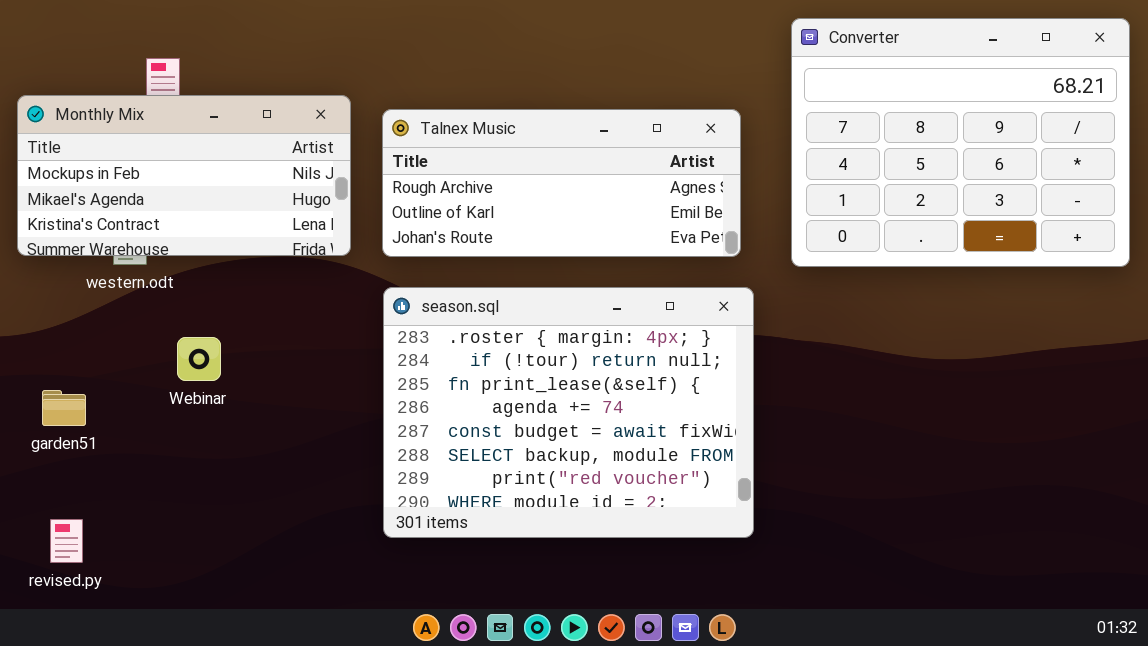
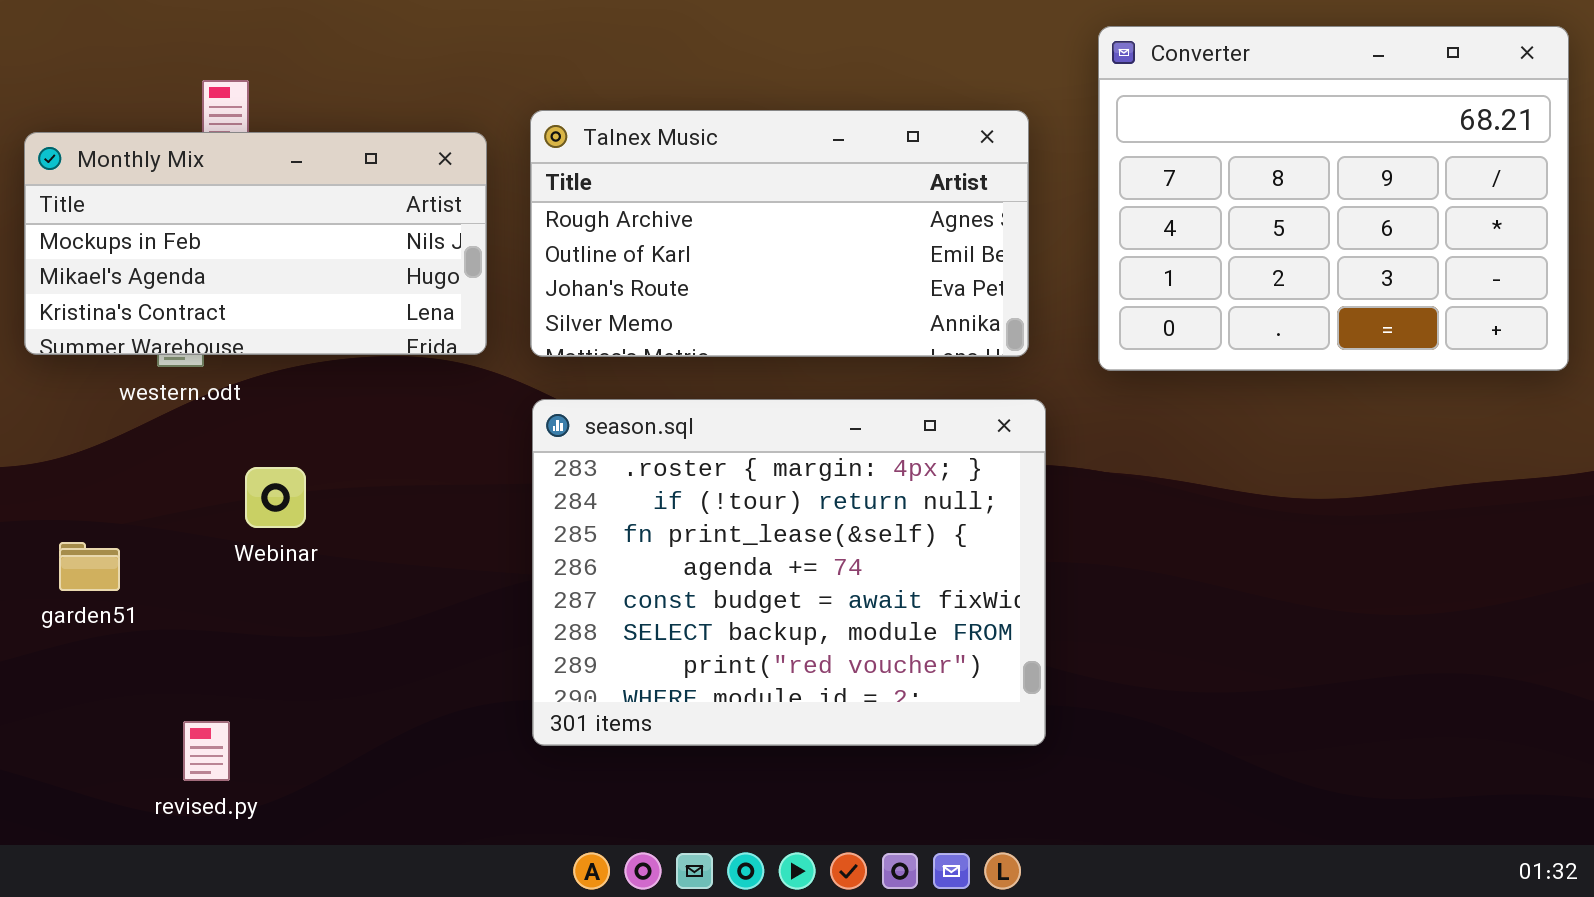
Talnex Music: [382,109,741,257] -> [530,110,1029,357], resized
revised.py: [50,519,83,563] -> [183,721,230,781], moved

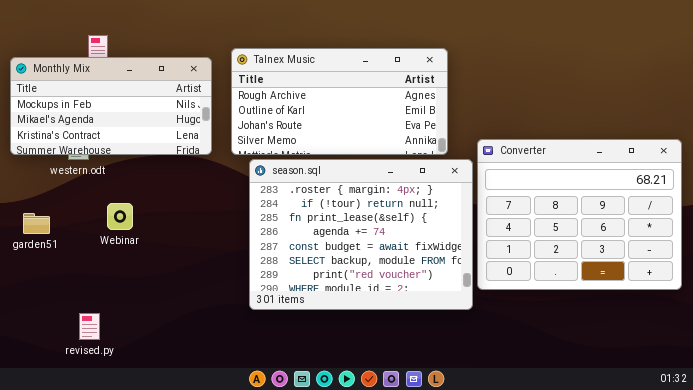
Converter: [1098,26,1569,371] -> [477,139,682,290], moved
season.sql: [532,399,1046,746] -> [249,159,473,310], moved
garden51: [59,542,120,591] -> [23,213,50,234], moved

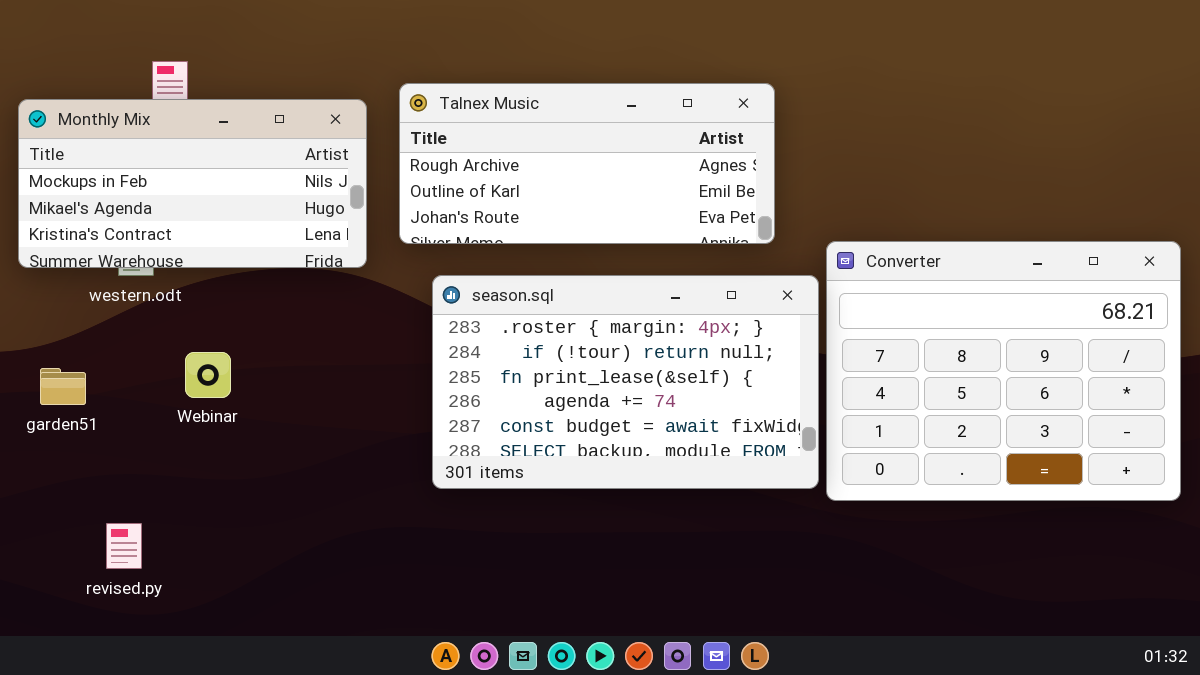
Talnex Music: [231,48,448,155] -> [399,83,775,244], resized
season.sql: [249,159,473,310] -> [432,275,819,489], resized
revised.py: [79,313,100,340] -> [106,523,142,569], moved

